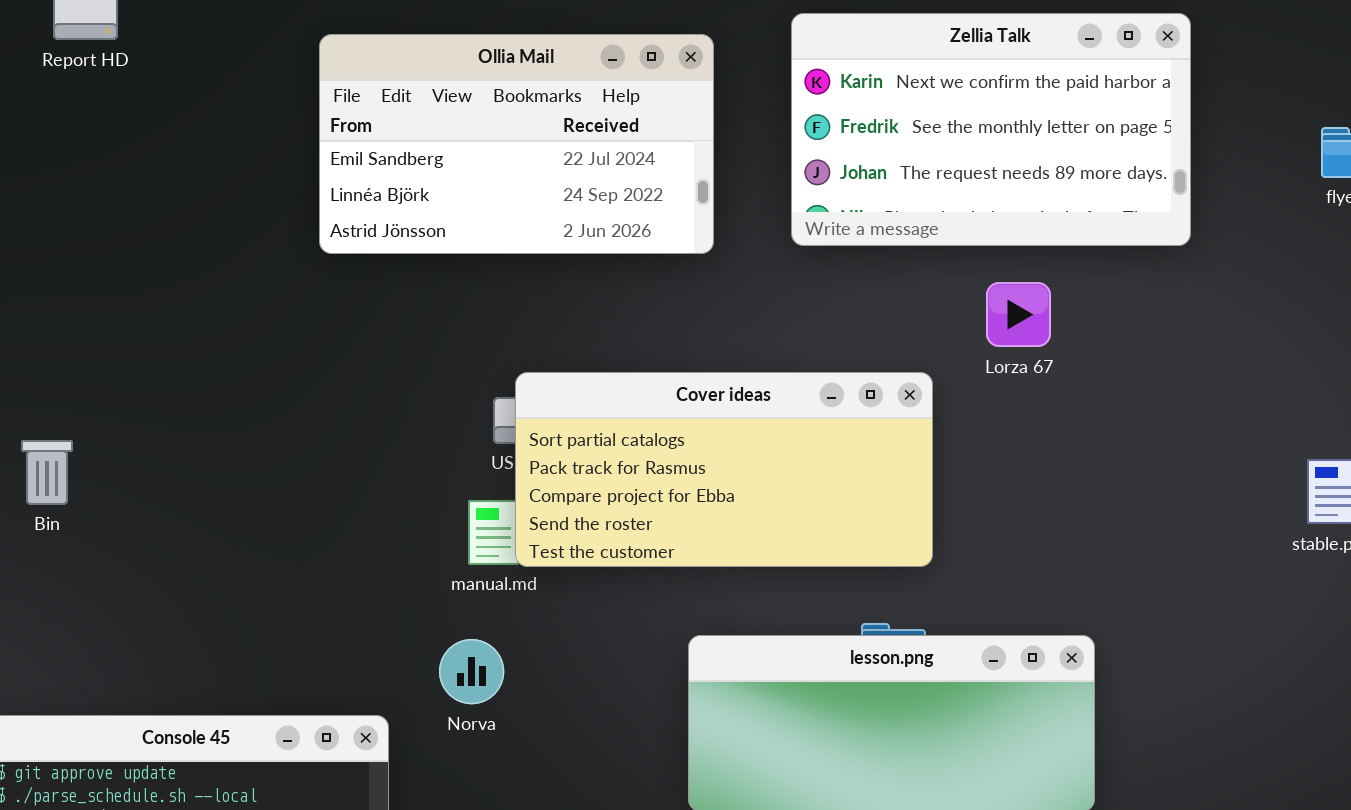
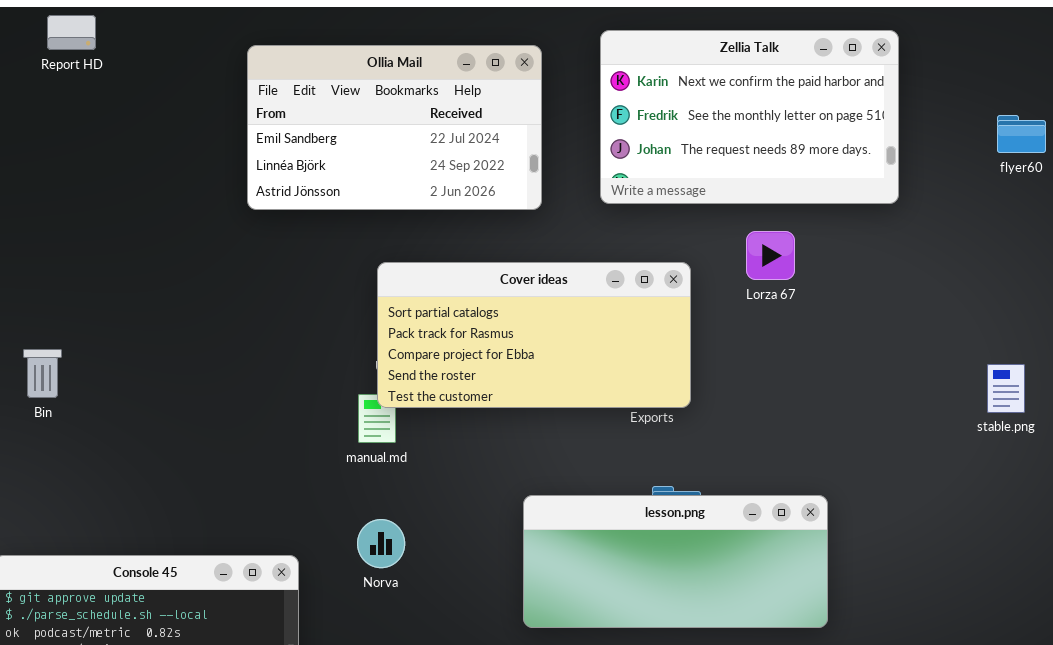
Cover ideas: [515,372,933,567] -> [377,262,691,408], moved
Norva: [439,639,504,704] -> [357,519,405,568], moved

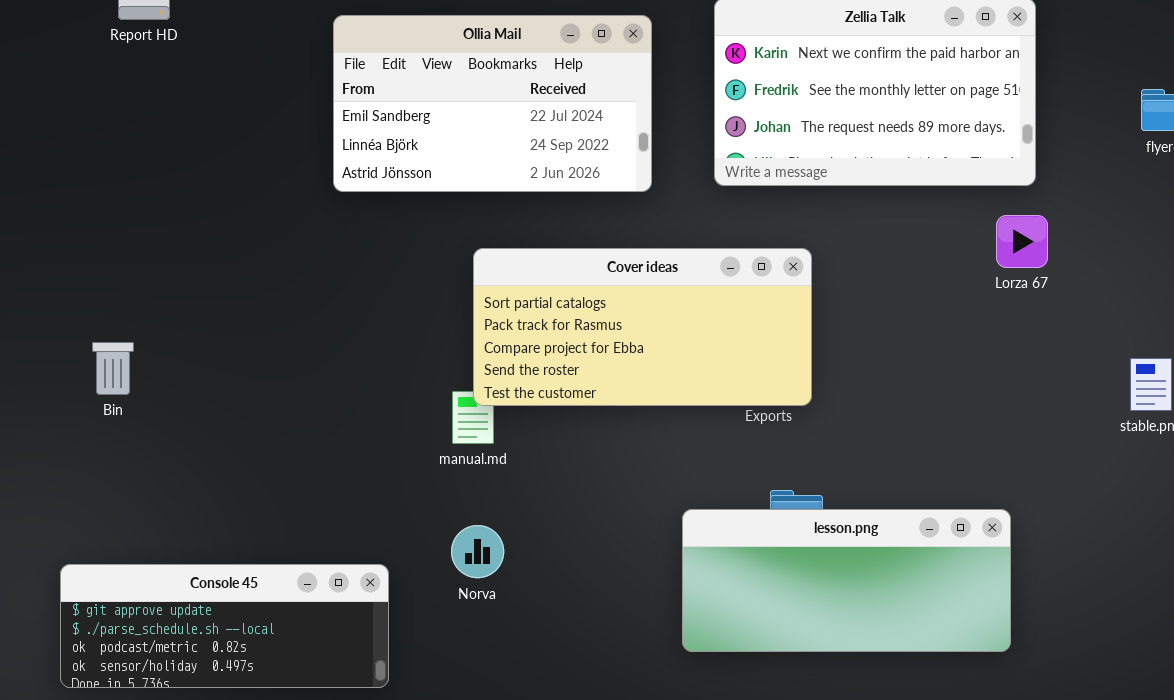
Lorza 67: [746,231,795,280] -> [996,215,1048,268], moved
lesson.png: [523,495,828,628] -> [682,509,1011,652], moved

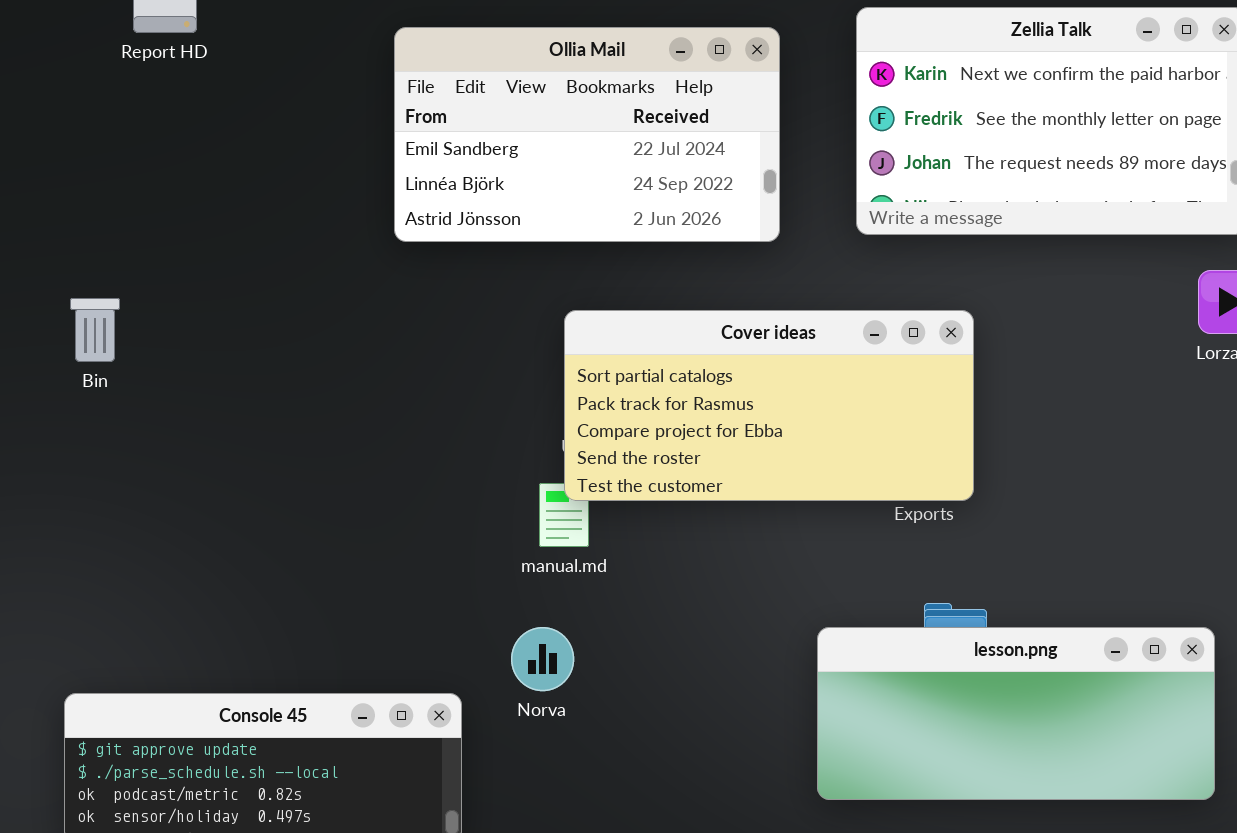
Bin: [92,342,134,395] -> [70,298,120,362], moved
Norva: [451,525,504,578] -> [511,627,574,691], moved

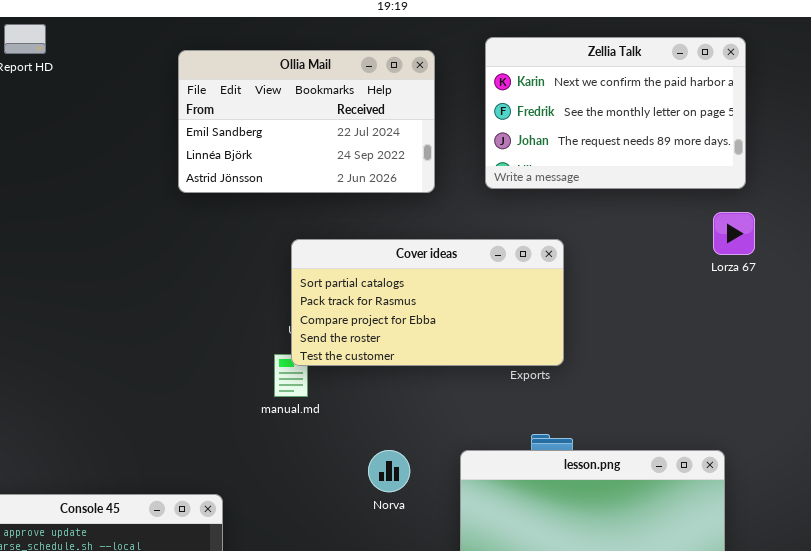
Norva: [511,627,574,691] -> [368,450,410,492], moved

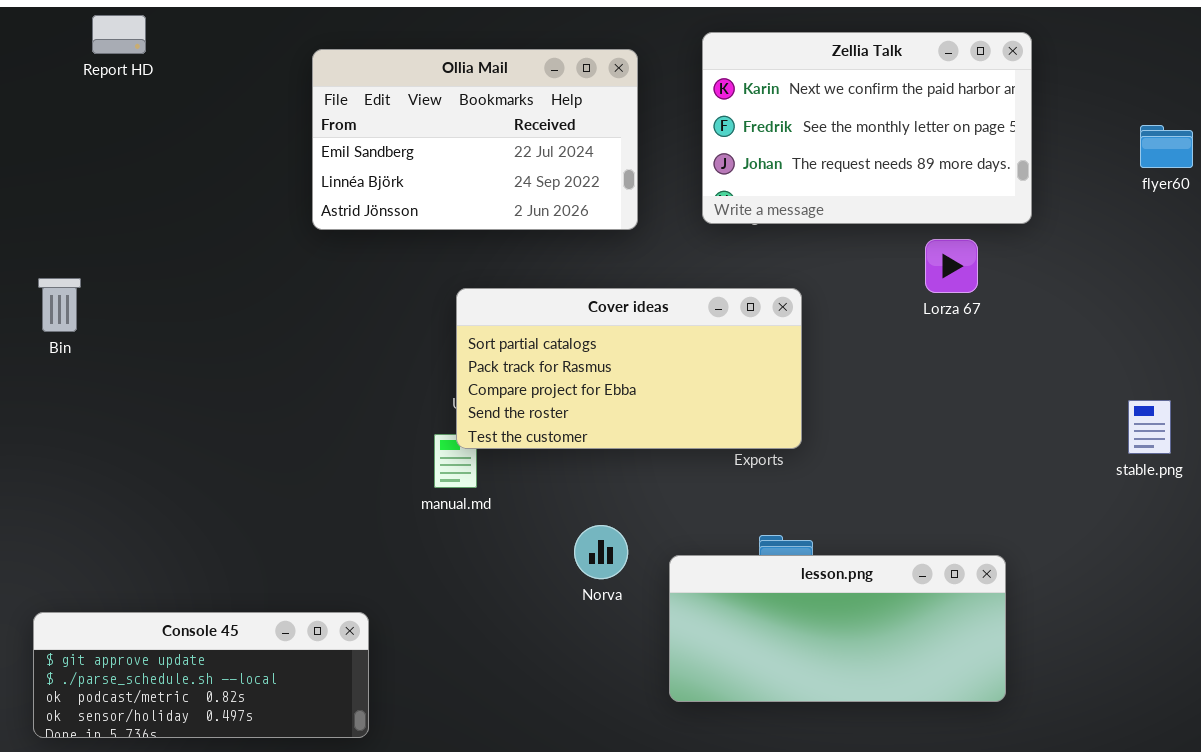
Lorza 67: [713,212,755,255] -> [925,239,978,293], moved
Norva: [368,450,410,492] -> [574,525,628,579], moved

